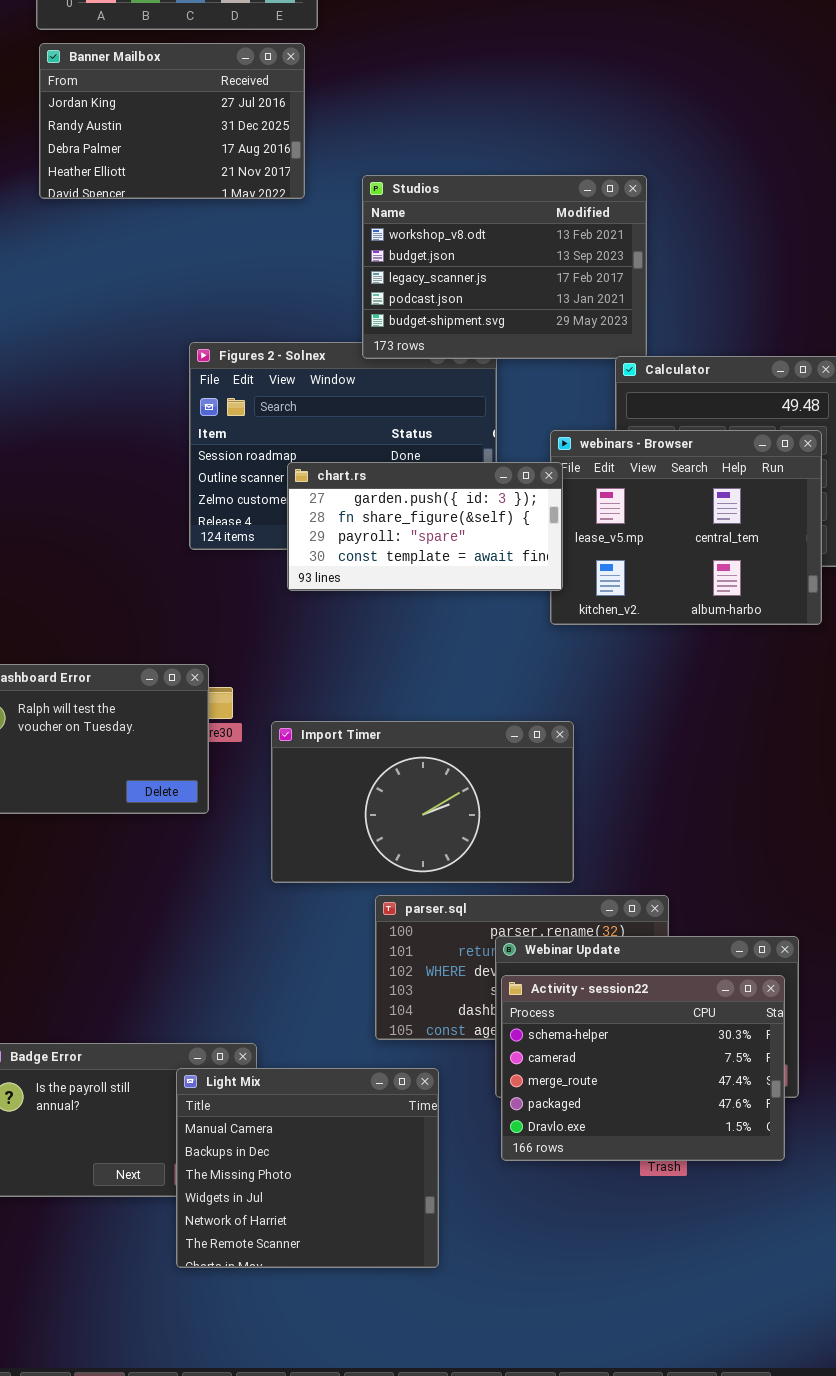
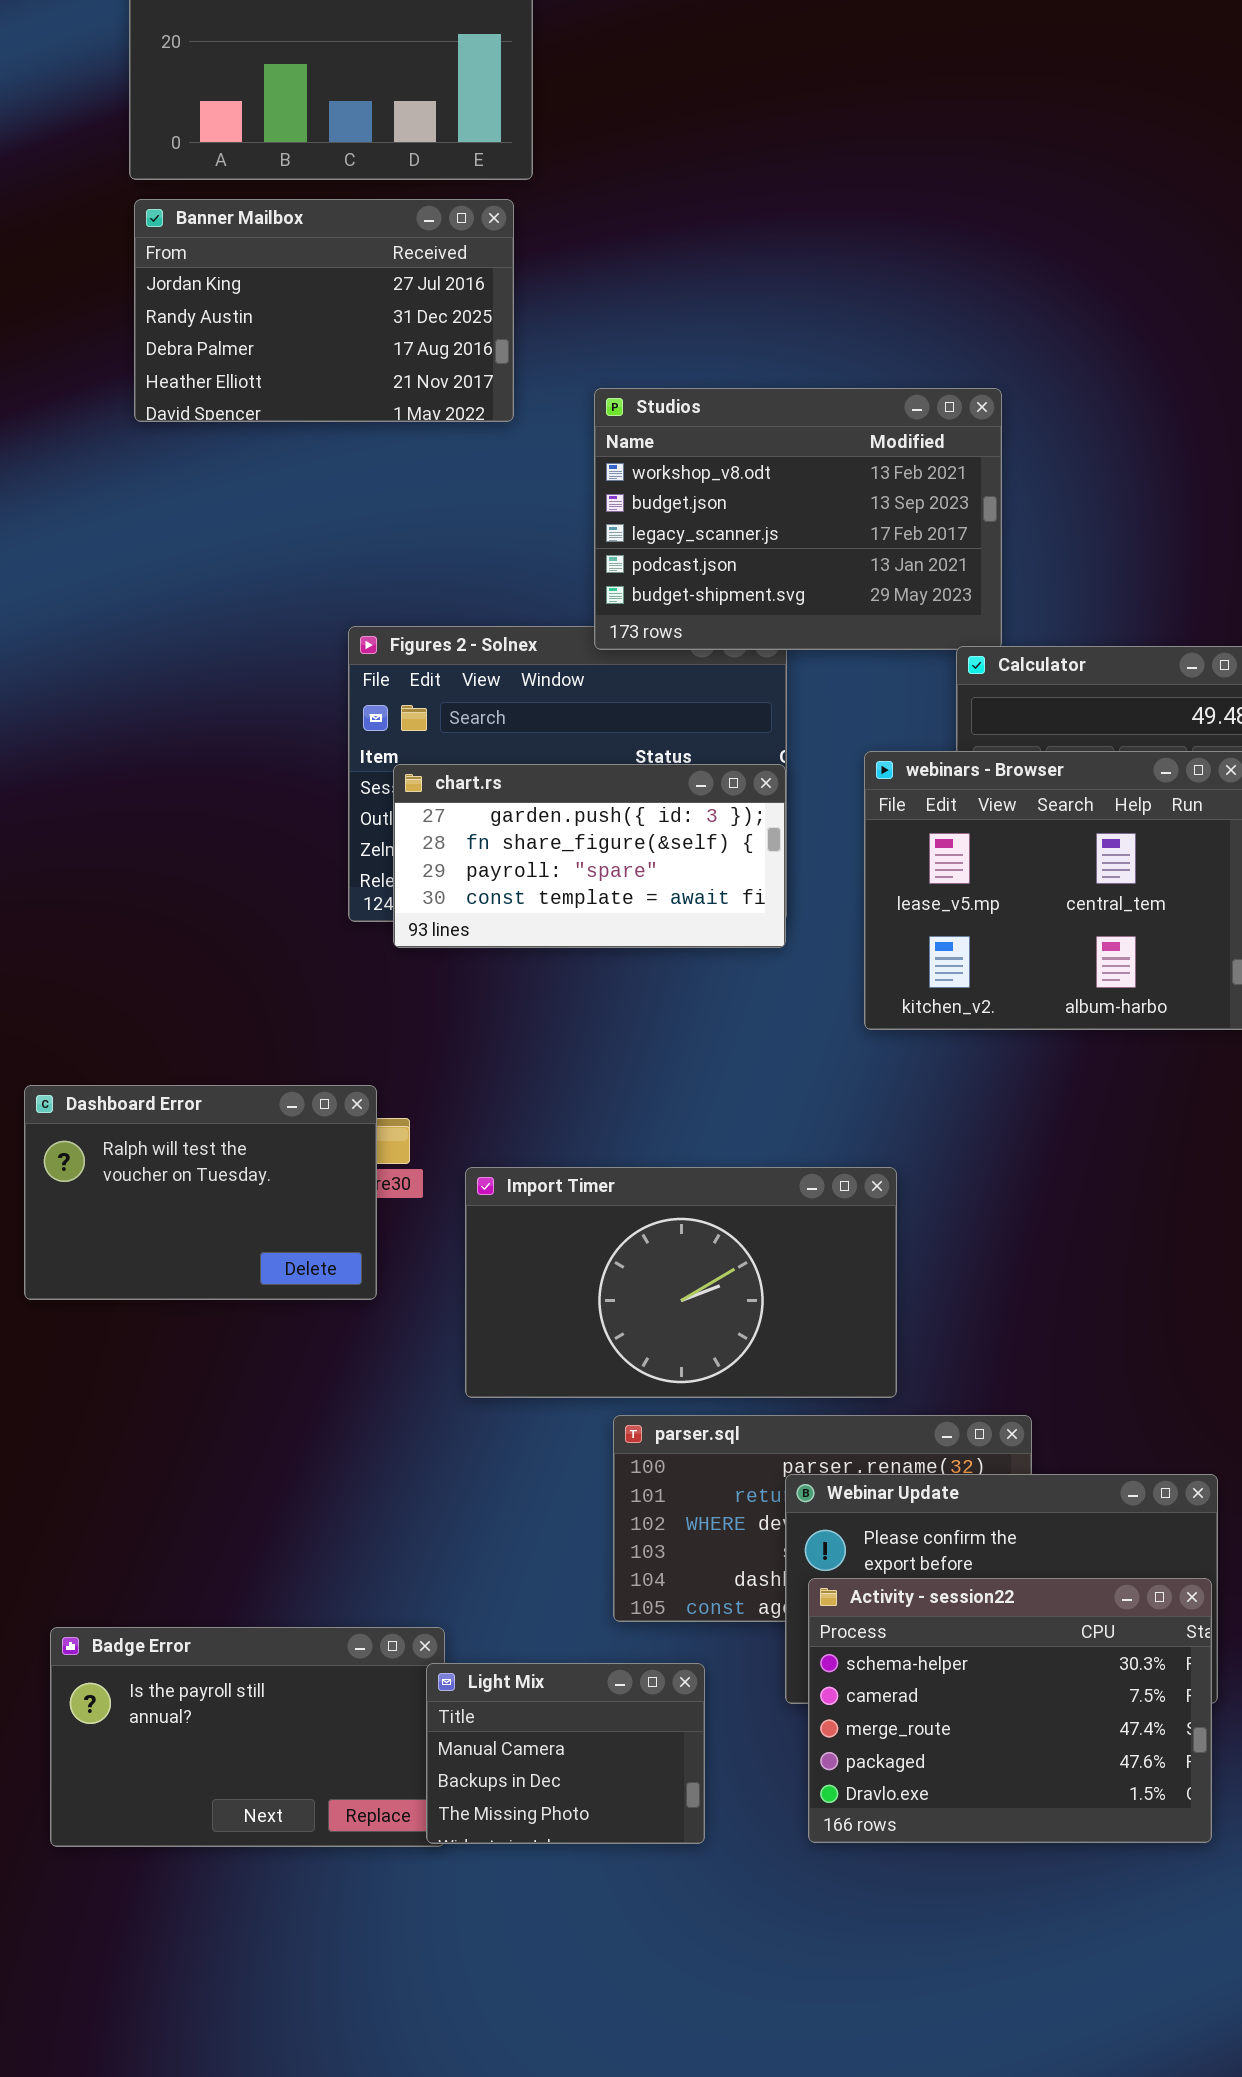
chart.rs: [287,462,563,591] -> [393,764,786,948], moved
Activity - session22: [501,975,785,1161] -> [808,1578,1212,1843], moved
Light Mix: [176,1068,439,1268] -> [426,1663,705,1844], resized

